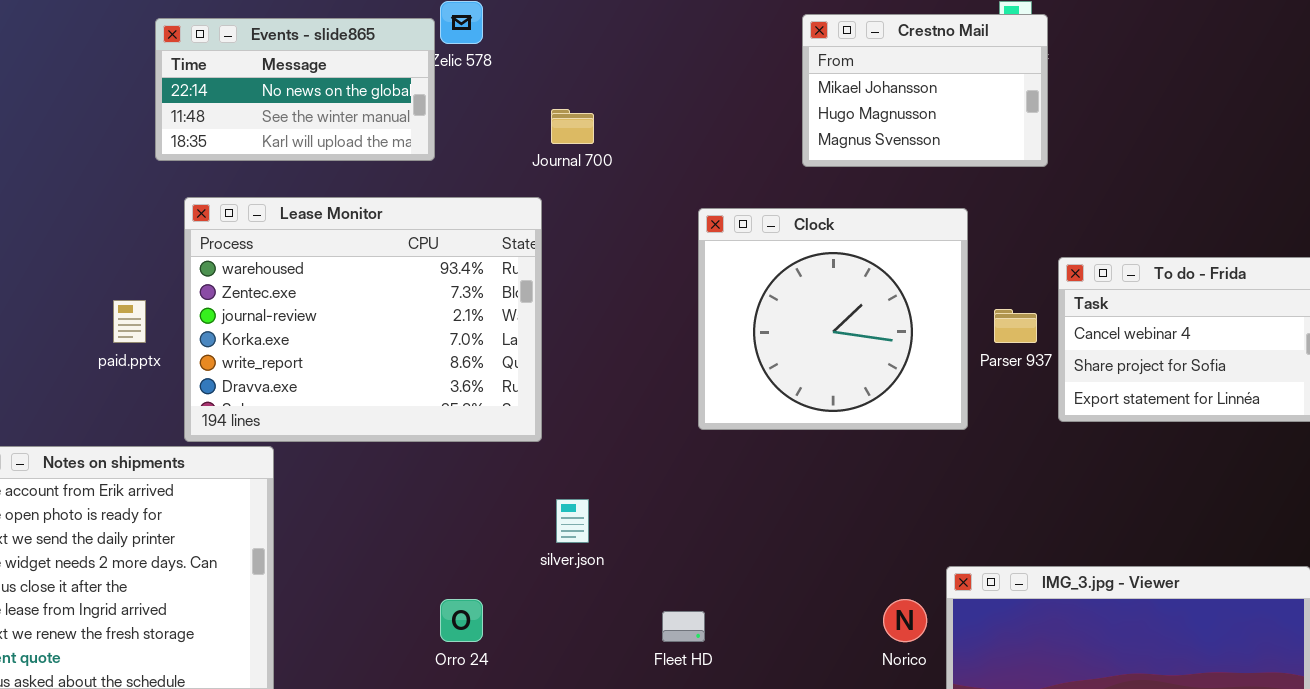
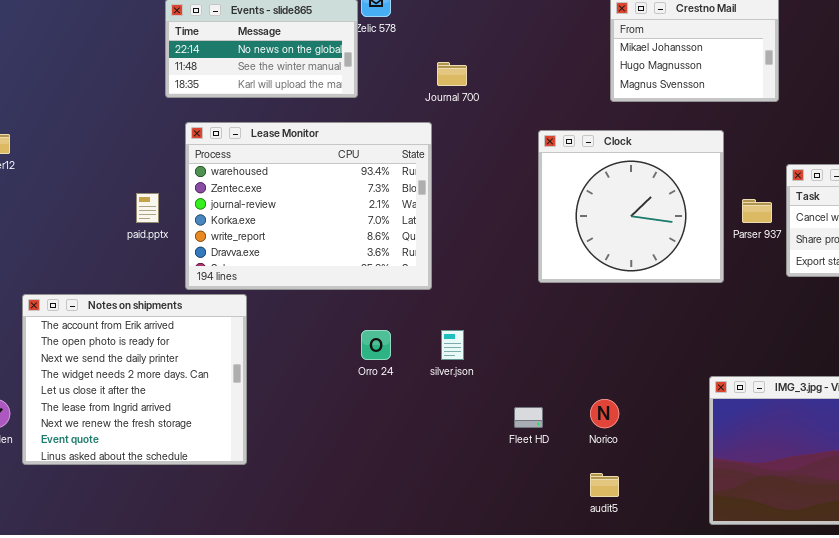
Orro 24: [440,599,483,642] -> [361,330,391,360], moved
Norico: [883,599,927,642] -> [590,399,619,428], moved

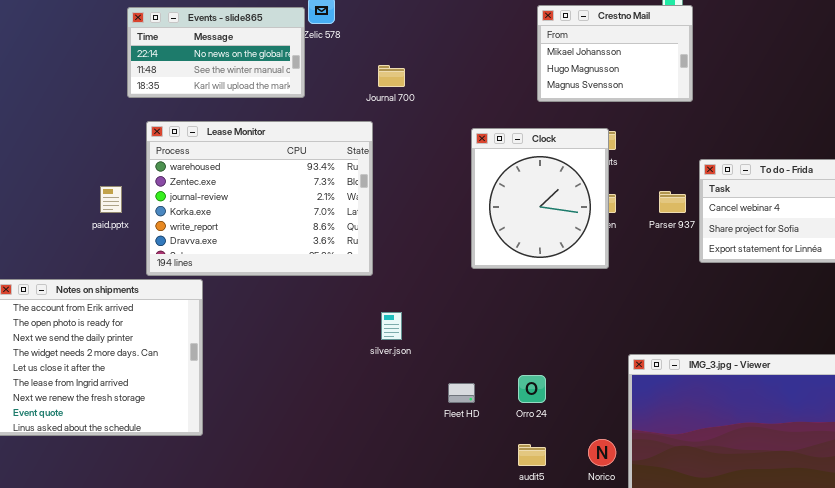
Clock: [538,130,724,283] -> [471,128,609,269], resized
Orro 24: [361,330,391,360] -> [518,375,546,403], moved
Norico: [590,399,619,428] -> [588,439,616,466], moved

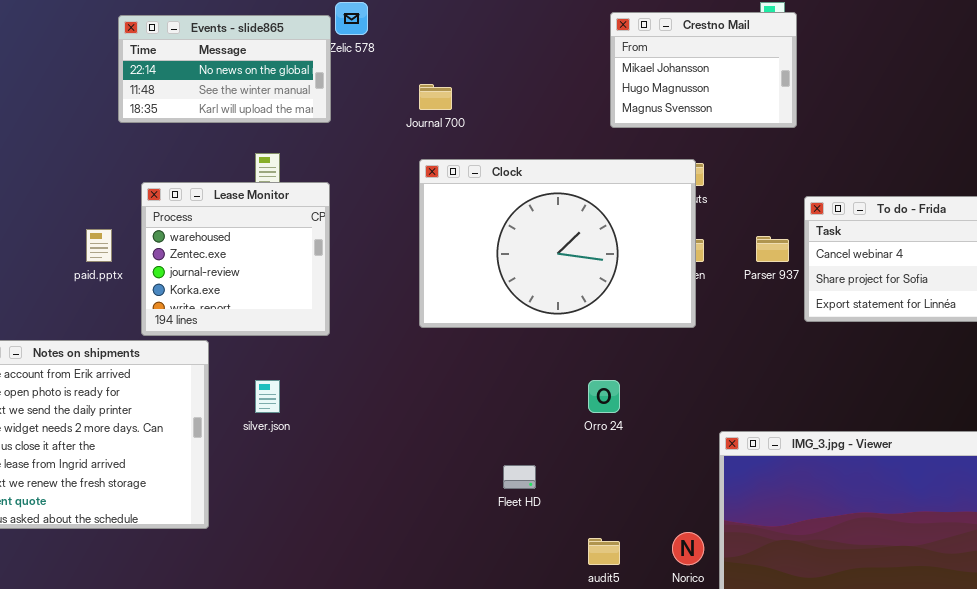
Lease Monitor: [146,121,373,276] -> [141,182,330,336], resized
Clock: [471,128,609,269] -> [419,159,696,328], resized
silver.json: [381,312,402,340] -> [255,380,280,413], moved
Orro 24: [518,375,546,403] -> [588,380,620,413], moved

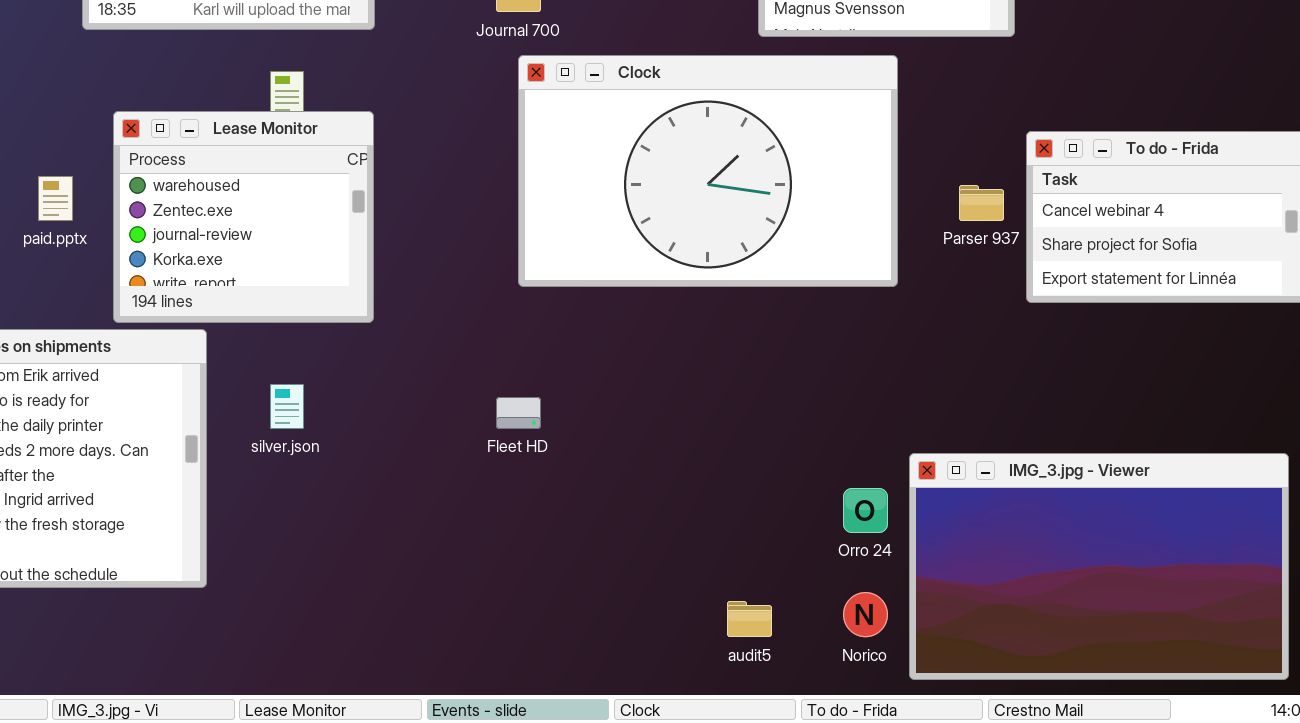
Clock: [419,159,696,328] -> [518,55,898,287], moved
Orro 24: [588,380,620,413] -> [843,488,888,533], moved
Fleet HD: [503,465,536,489] -> [496,397,541,429], moved

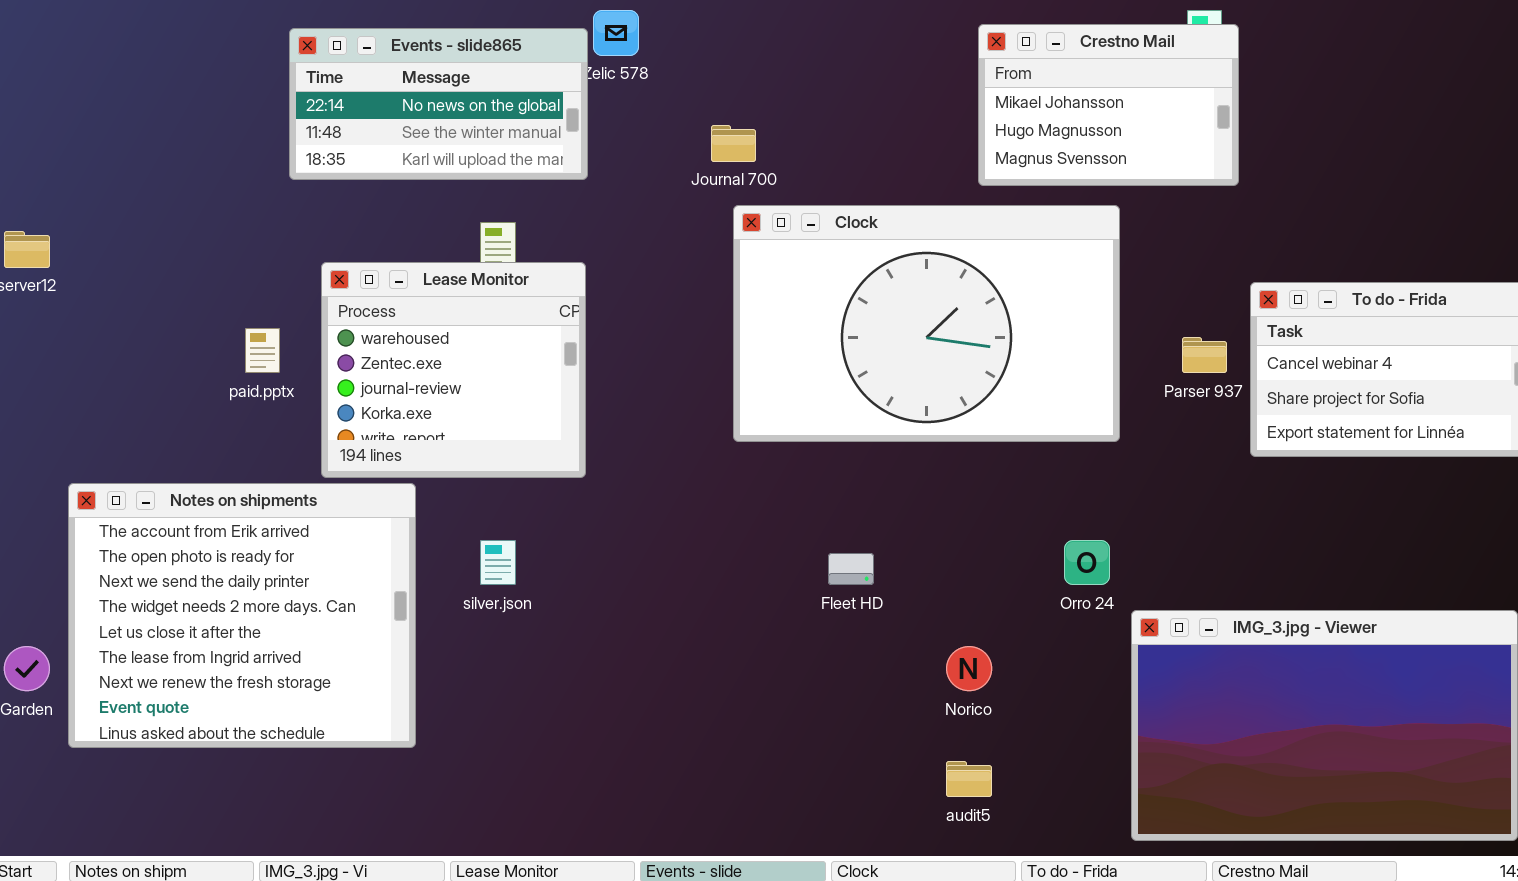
Fleet HD: [496,397,541,429] -> [828,553,874,585], moved
Orro 24: [843,488,888,533] -> [1064,540,1110,585], moved
Norico: [843,592,888,637] -> [946,646,992,691], moved

